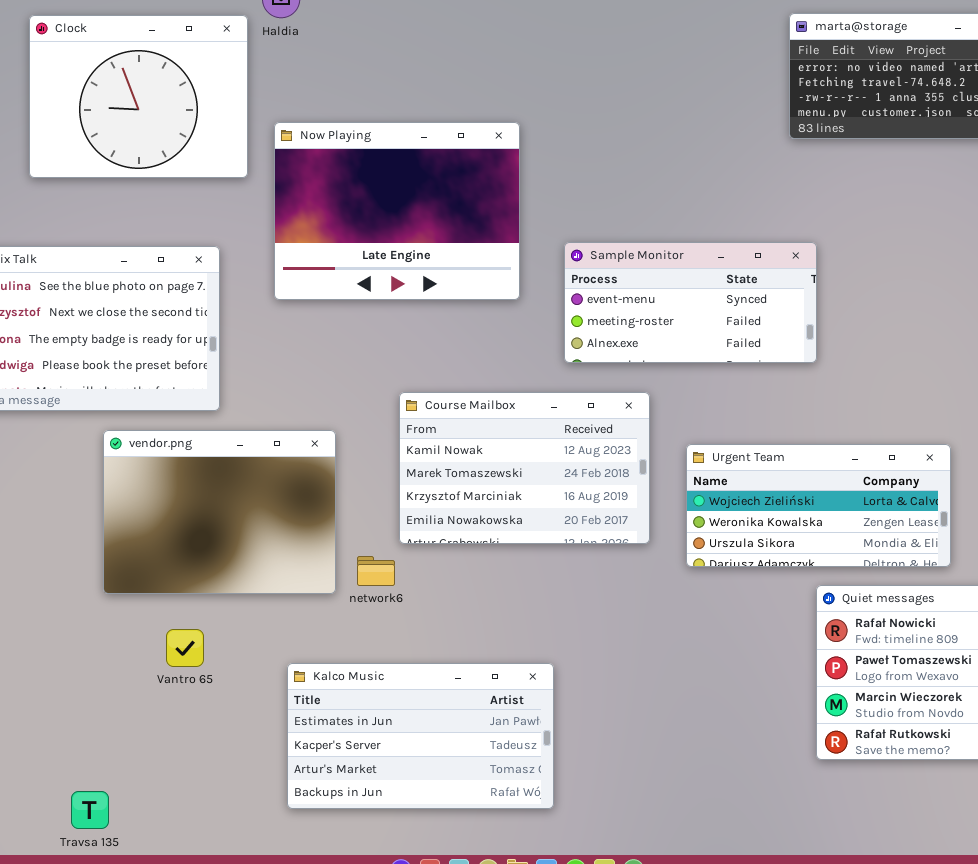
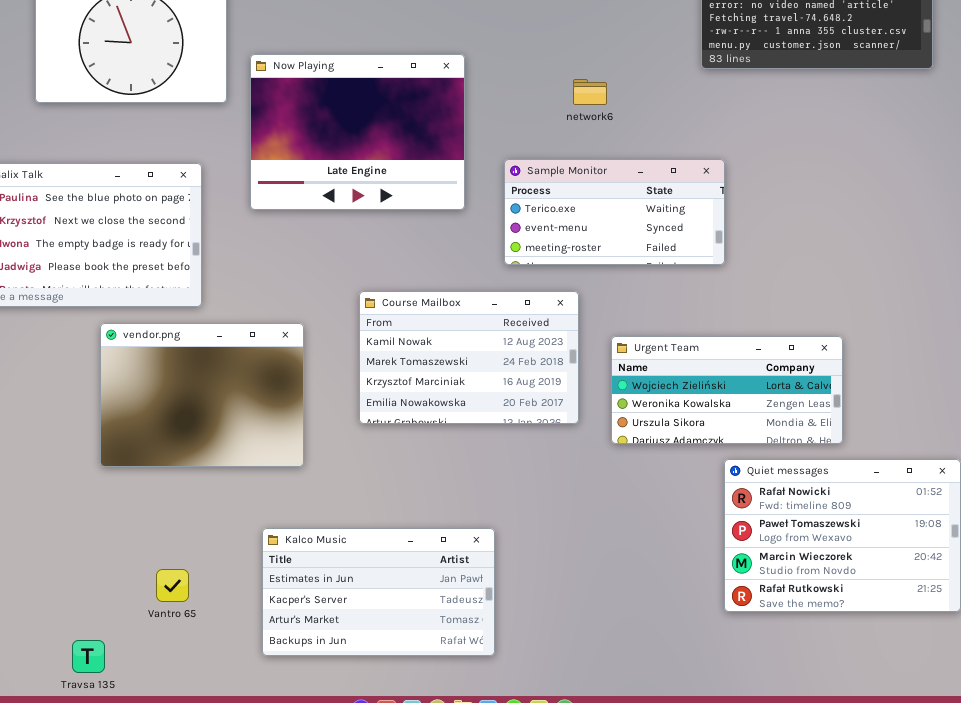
Sample Monitor: [564,242,817,363] -> [504,159,725,265], scrolled up 1 row
network6: [357,556,395,586] -> [573,79,607,105], moved
Vantro 65: [166,629,204,667] -> [156,569,189,602], moved

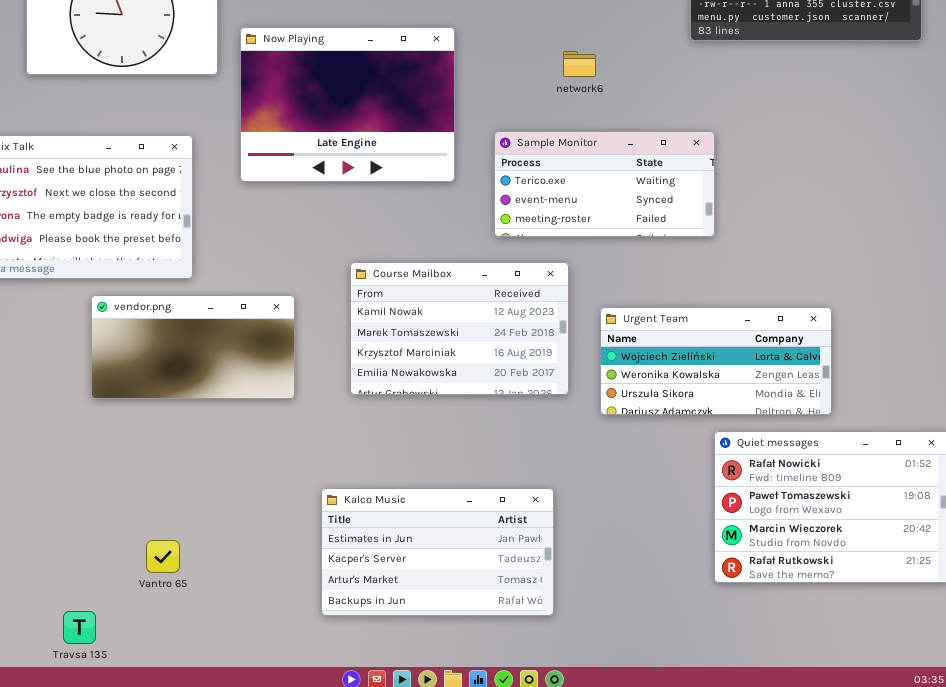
vendor.png: [100,323,304,467] -> [91,295,295,399], resized
Kalco Music: [262,528,495,656] -> [321,488,554,616], moved

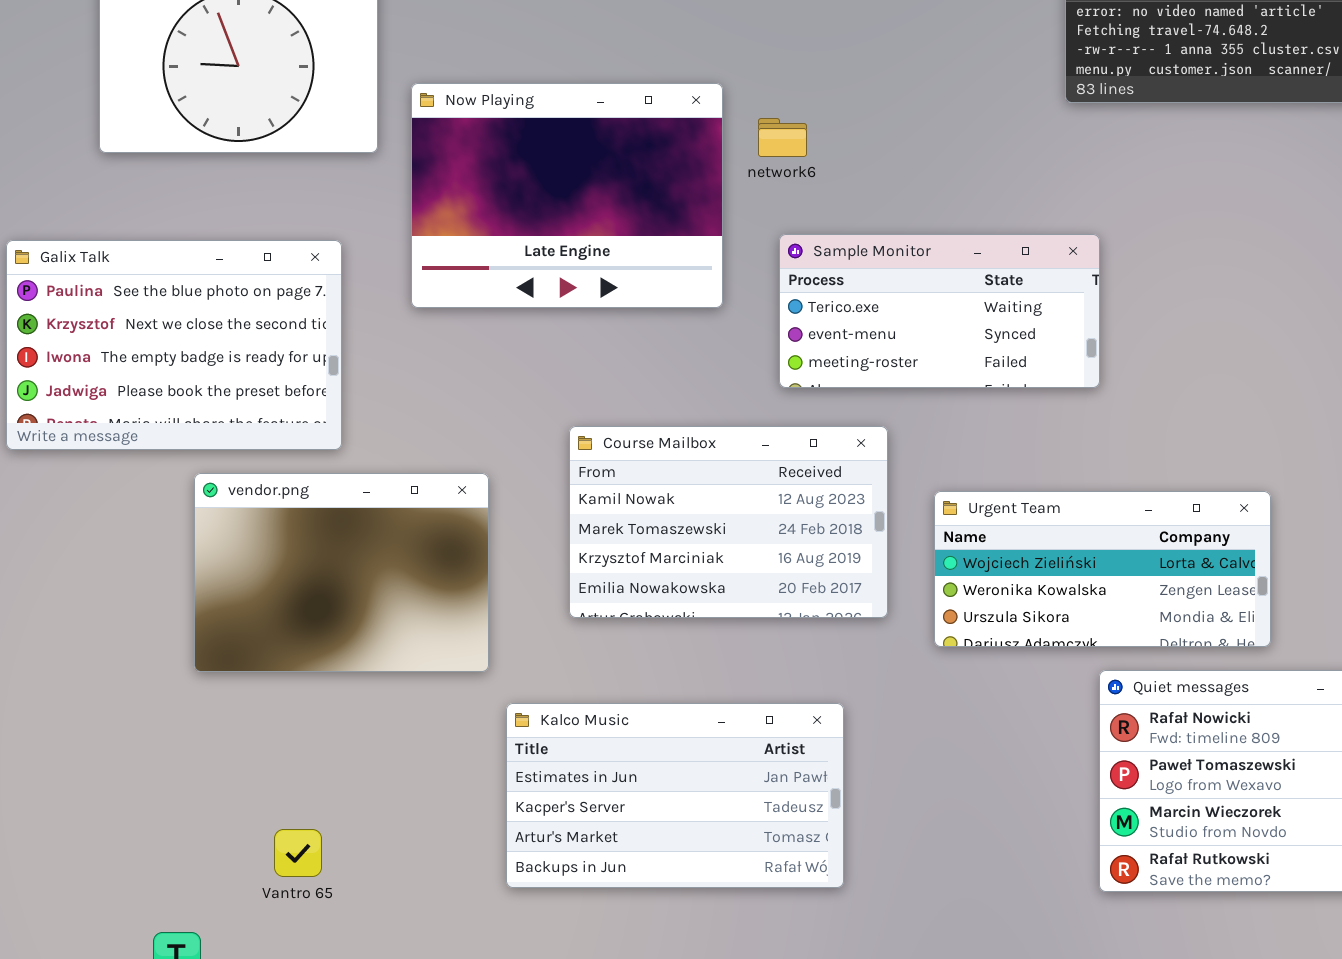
network6: [563,51,596,77] -> [758,118,807,157], moved
vendor.png: [91,295,295,399] -> [194,473,489,672], resized
Kalco Music: [321,488,554,616] -> [506,703,844,888], moved

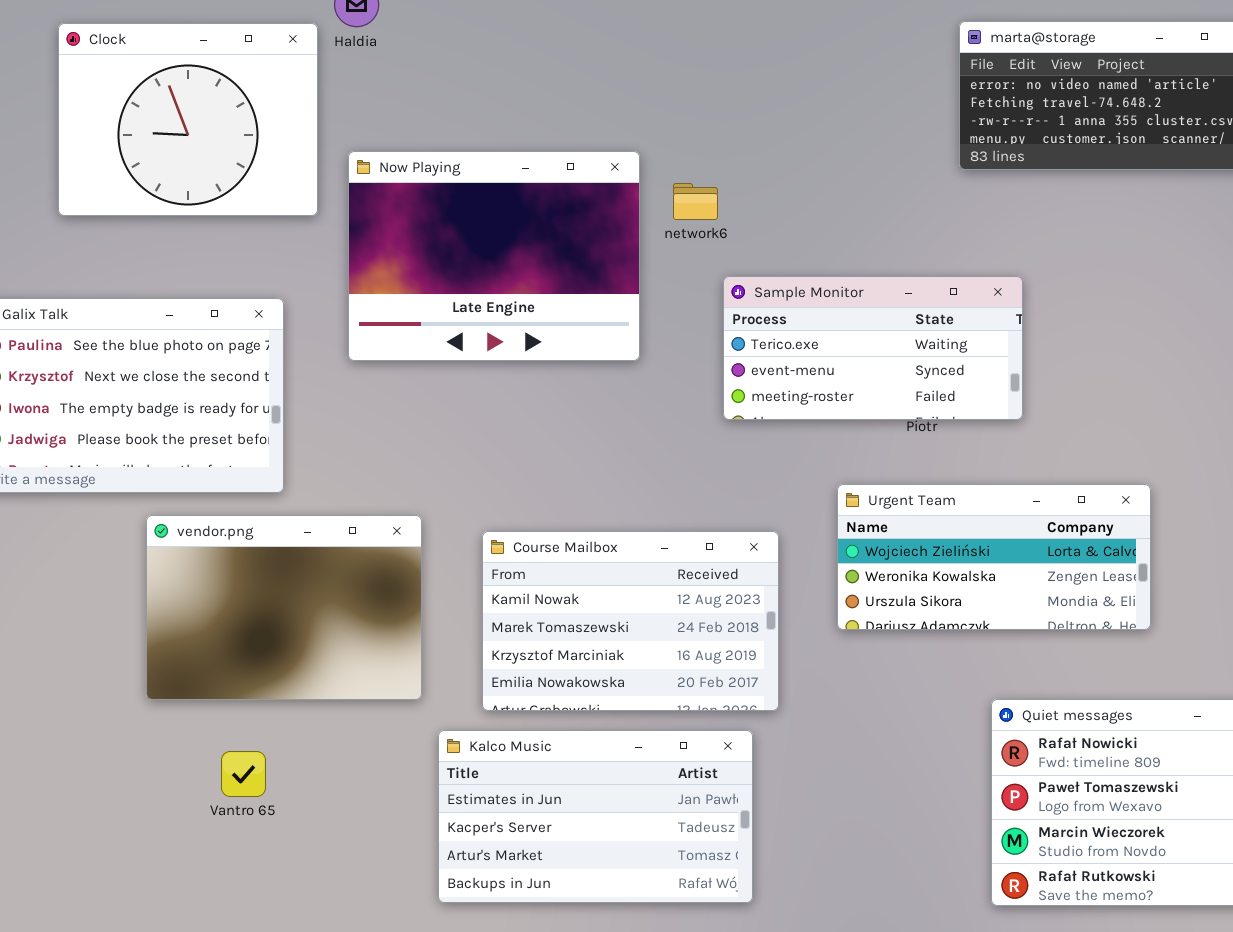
Sample Monitor: [779,234,1100,388] -> [723,276,1023,420], moved
Course Mailbox: [569,426,888,618] -> [482,531,779,711], moved
Urgent Team: [934,491,1271,647] -> [837,484,1151,630], moved
Vantro 65: [274,829,322,877] -> [221,751,266,797], moved

